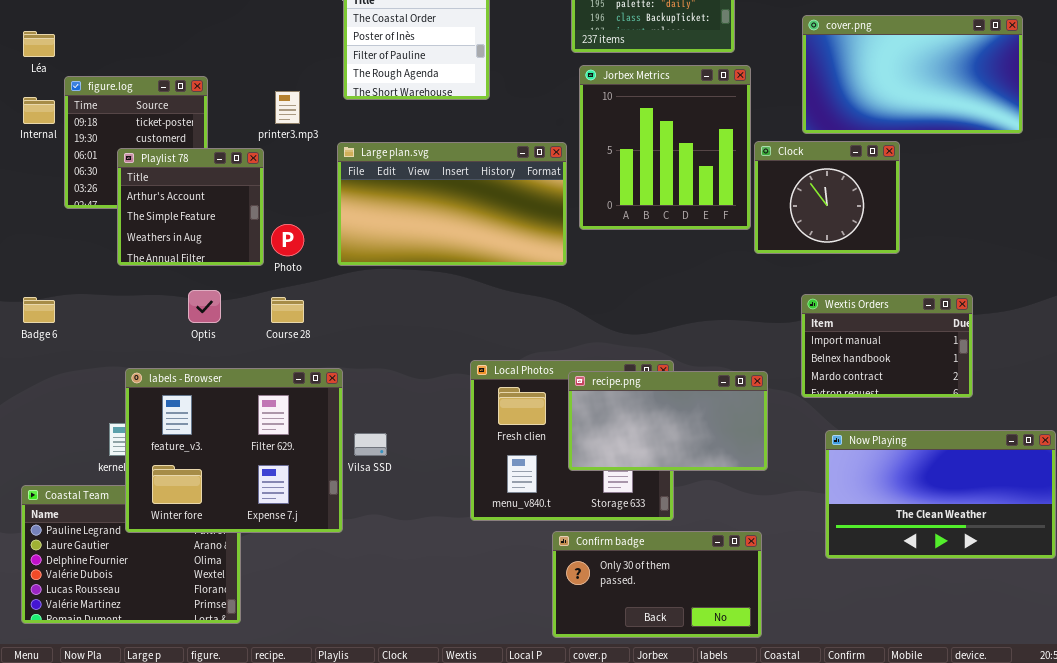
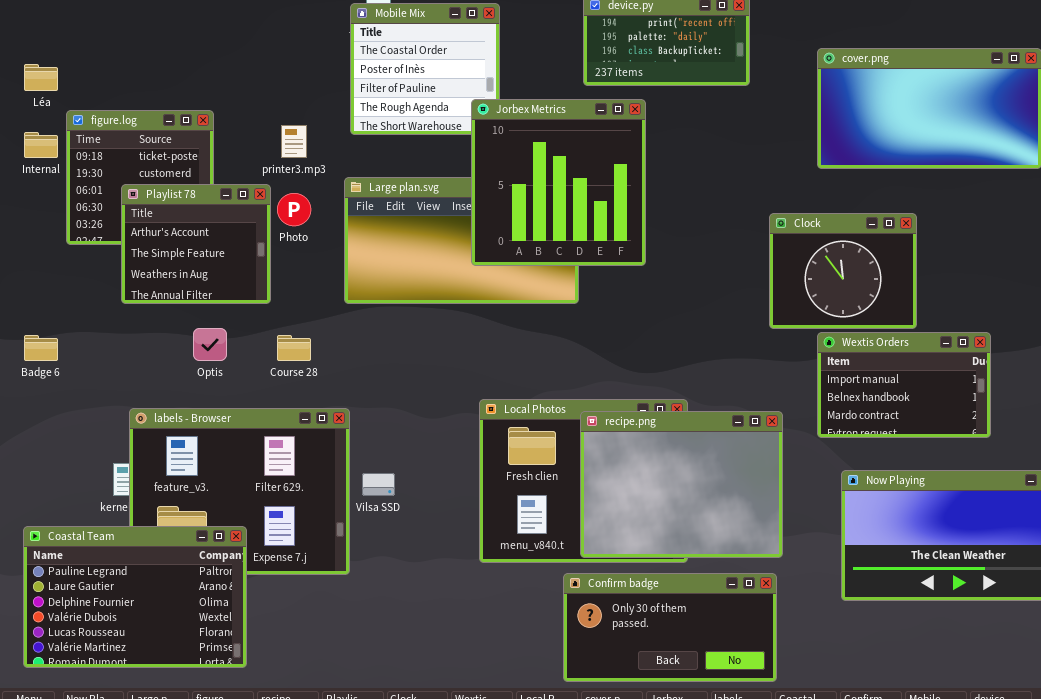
Jorbex Metrics: [579,65,751,230] -> [471,99,646,266], moved
Clock: [754,141,900,254] -> [769,213,917,329], moved
Photo: [271,224,304,256] -> [277,193,311,226], moved
recipe.png: [568,371,768,471] -> [580,411,783,558], resized
Coastal Team: [21,485,241,624] -> [23,526,247,668], raised

